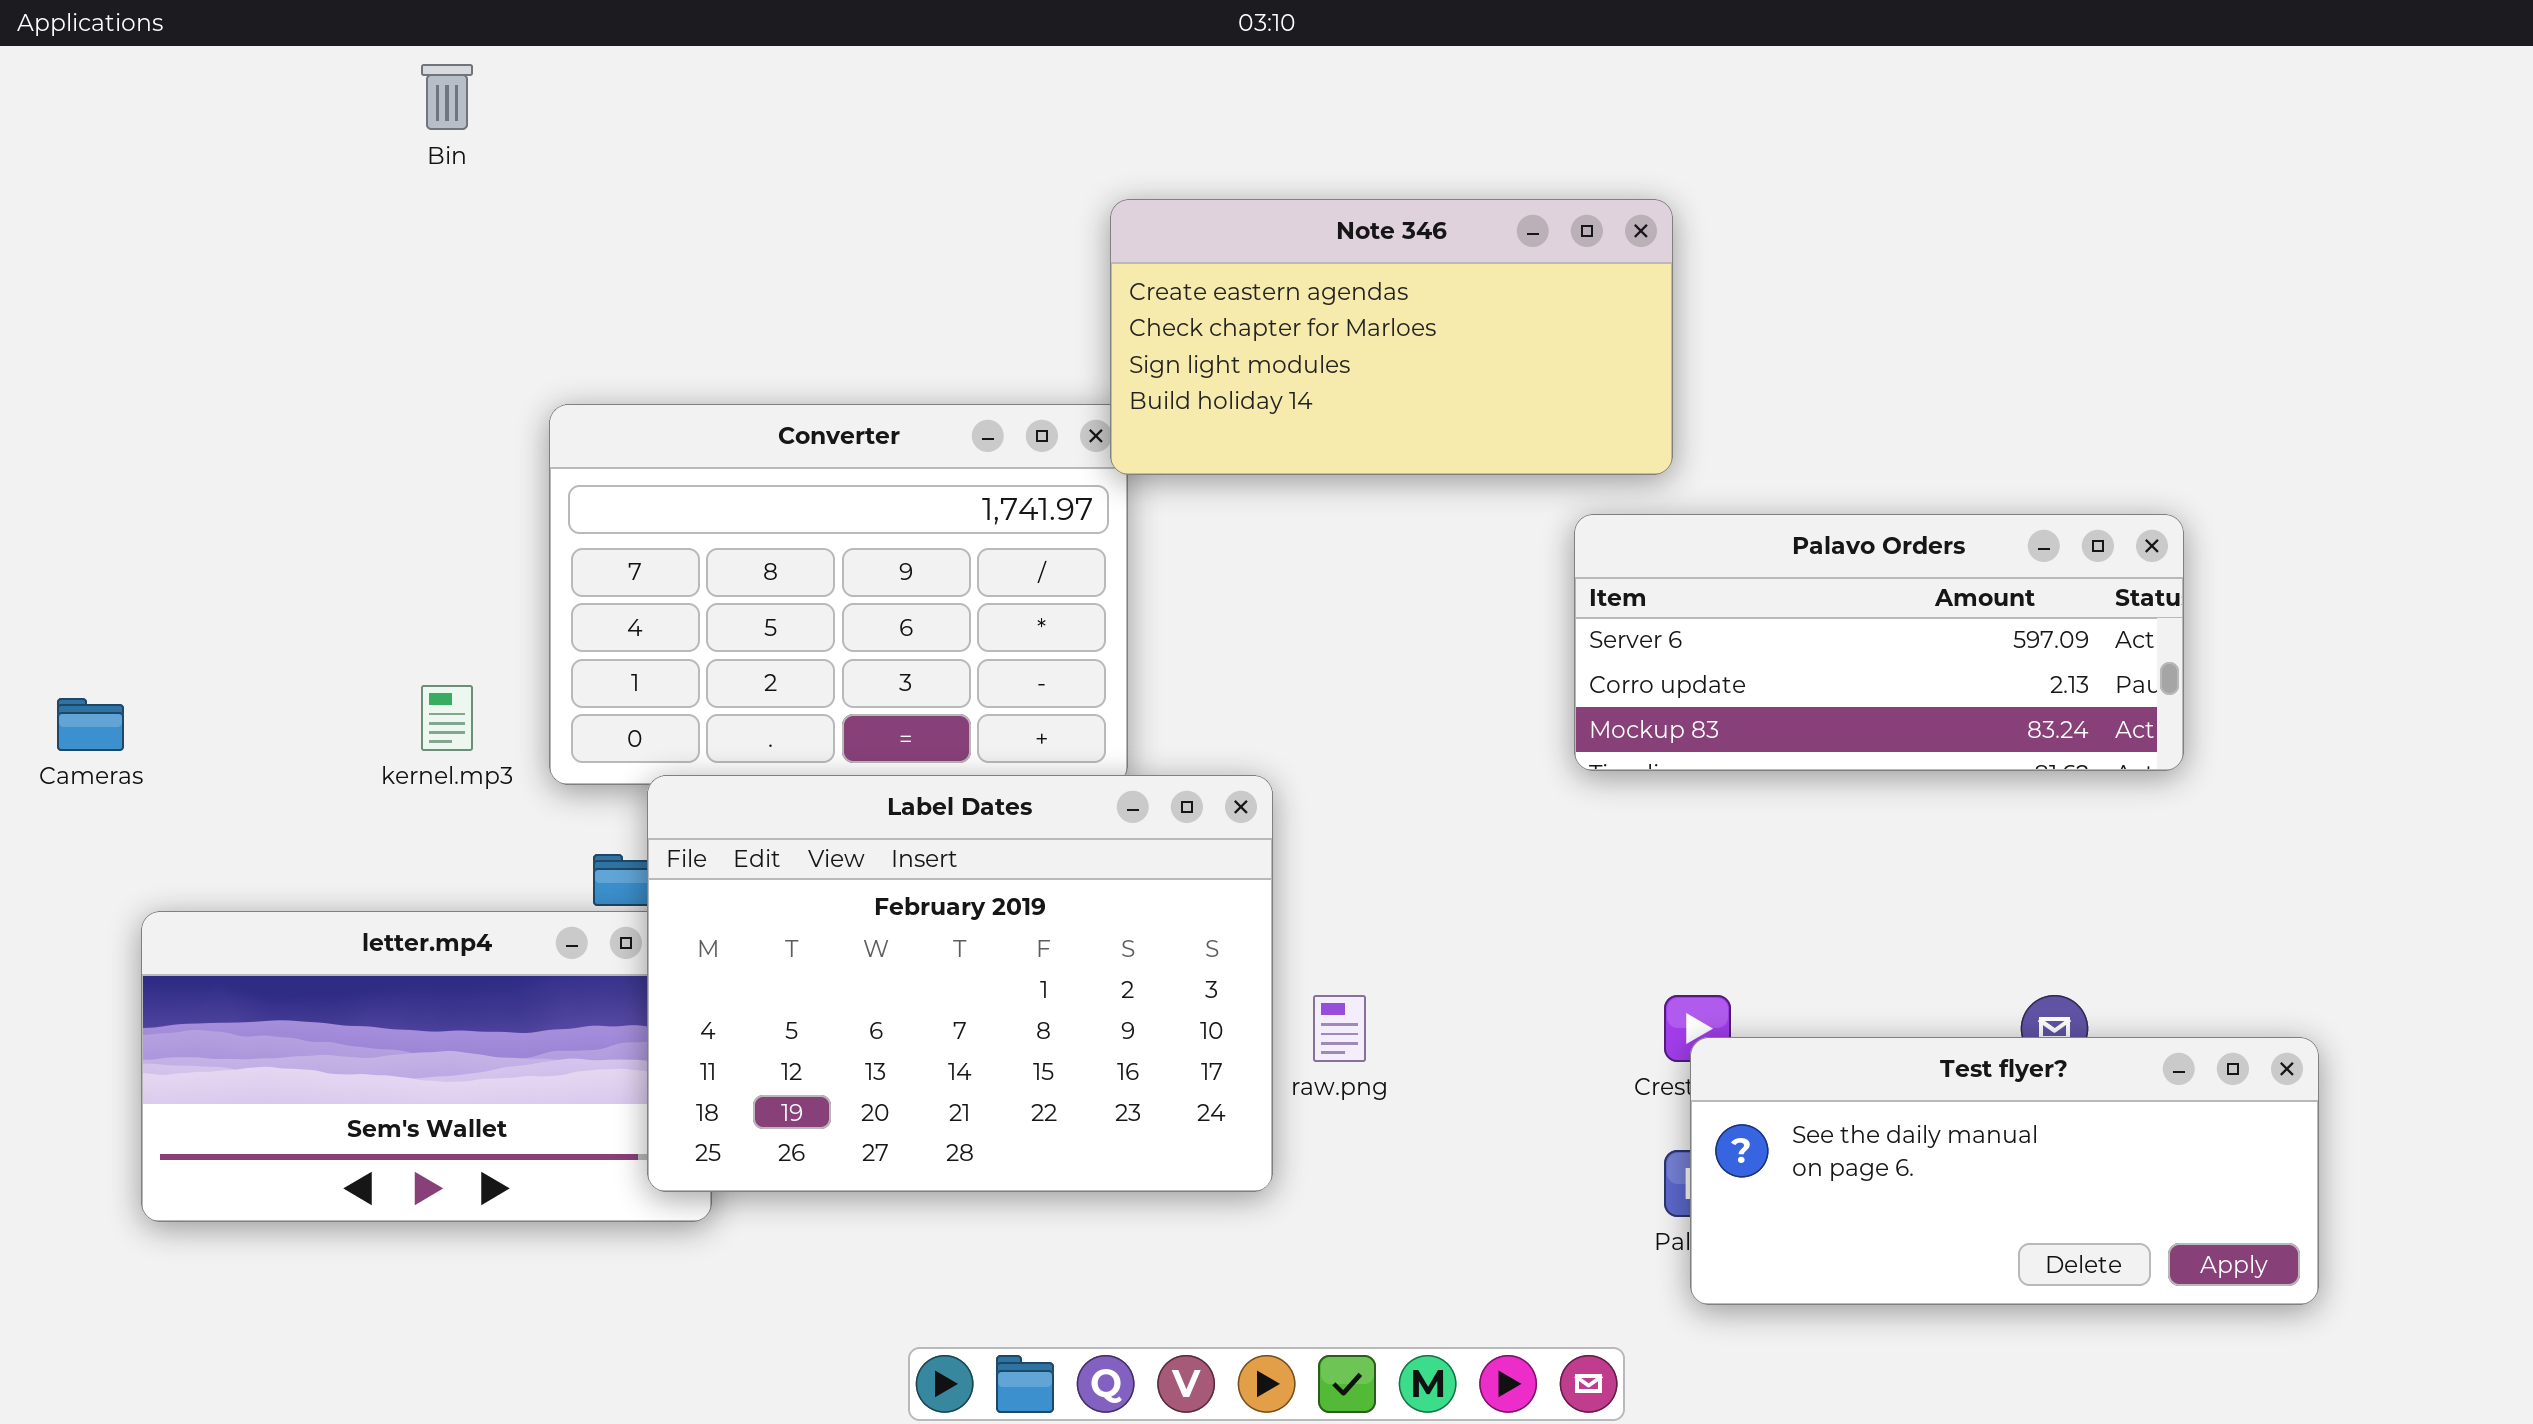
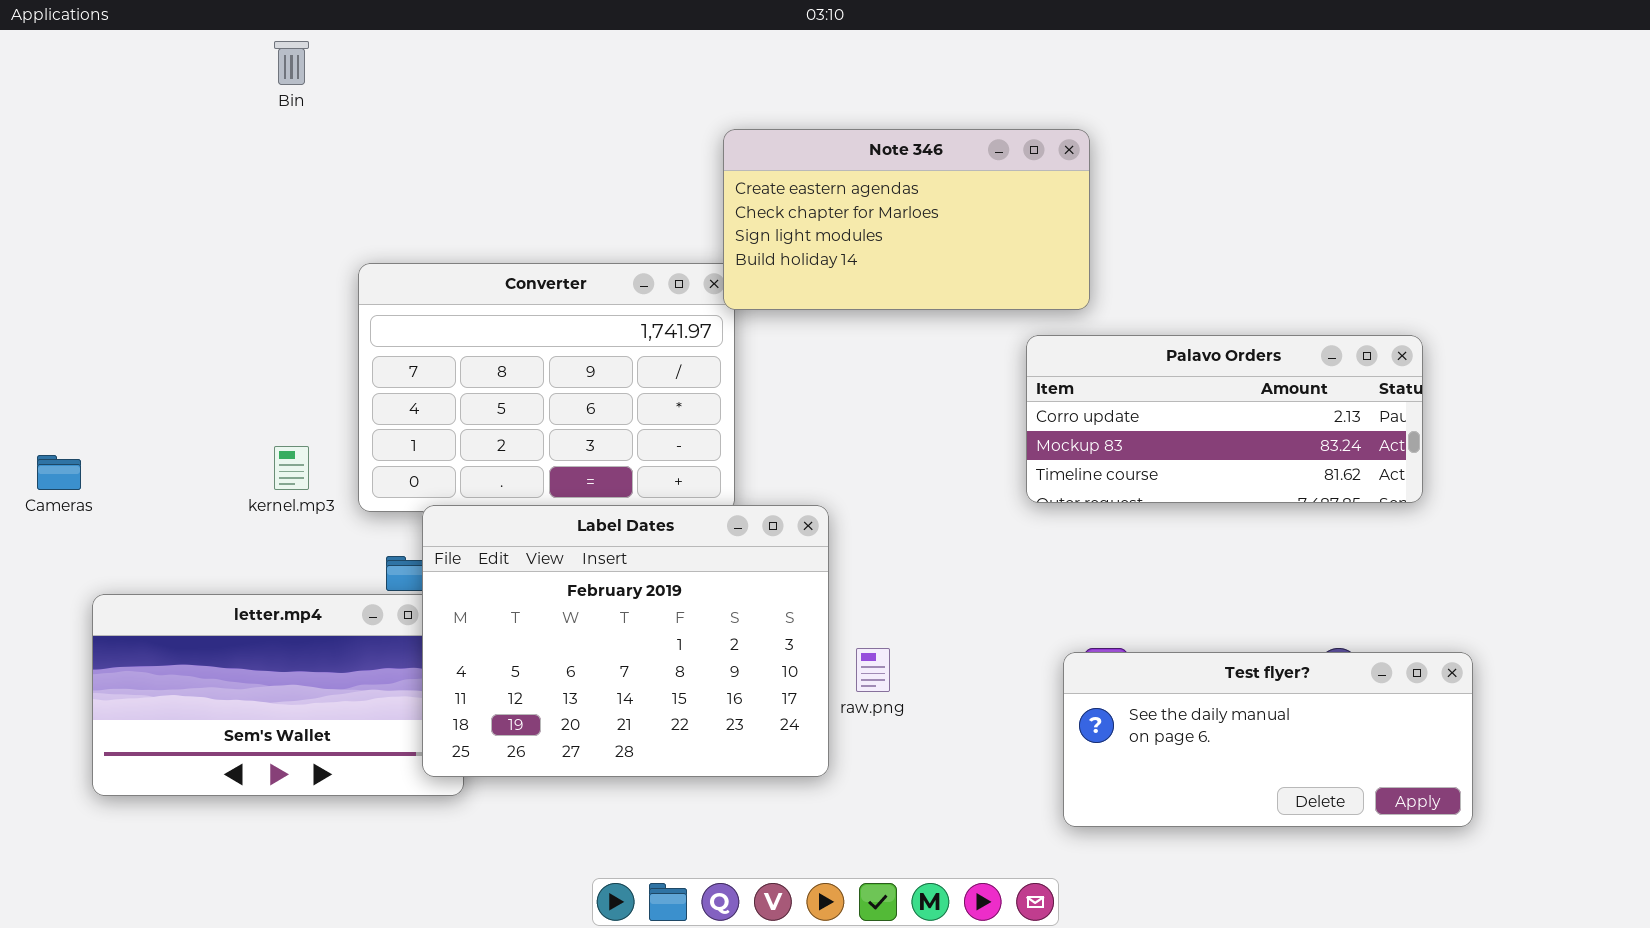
Palavo Orders: [1574,514,2184,771] -> [1026,335,1423,503], scrolled down 1 row
Test flyer?: [1690,1037,2319,1305] -> [1063,652,1473,827], moved

